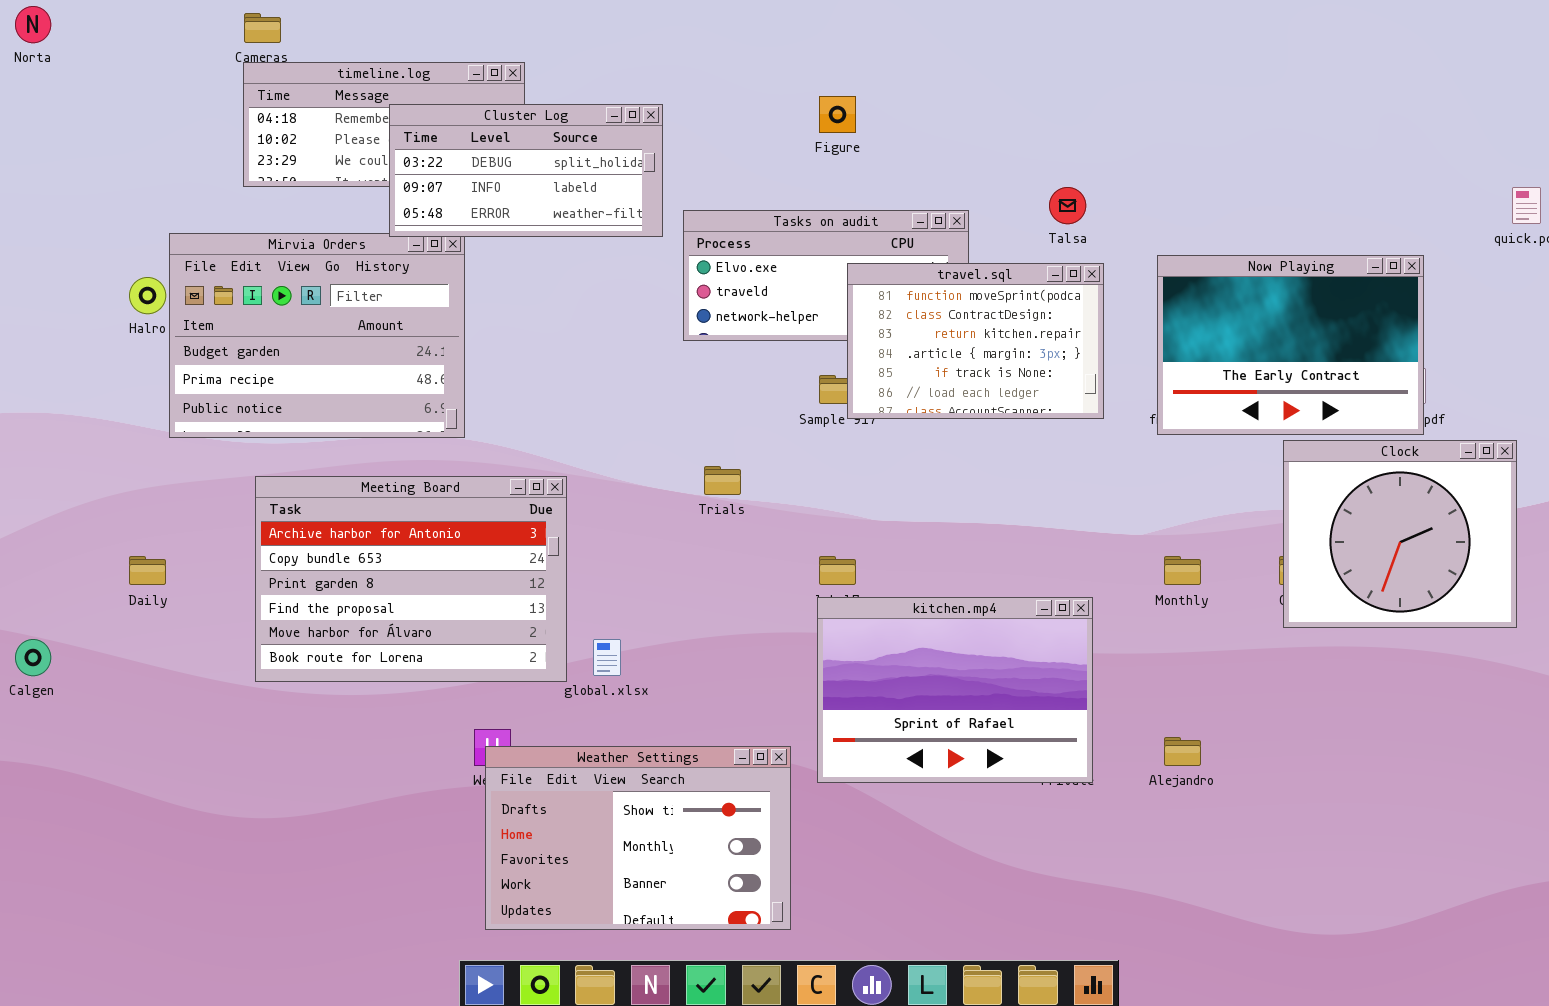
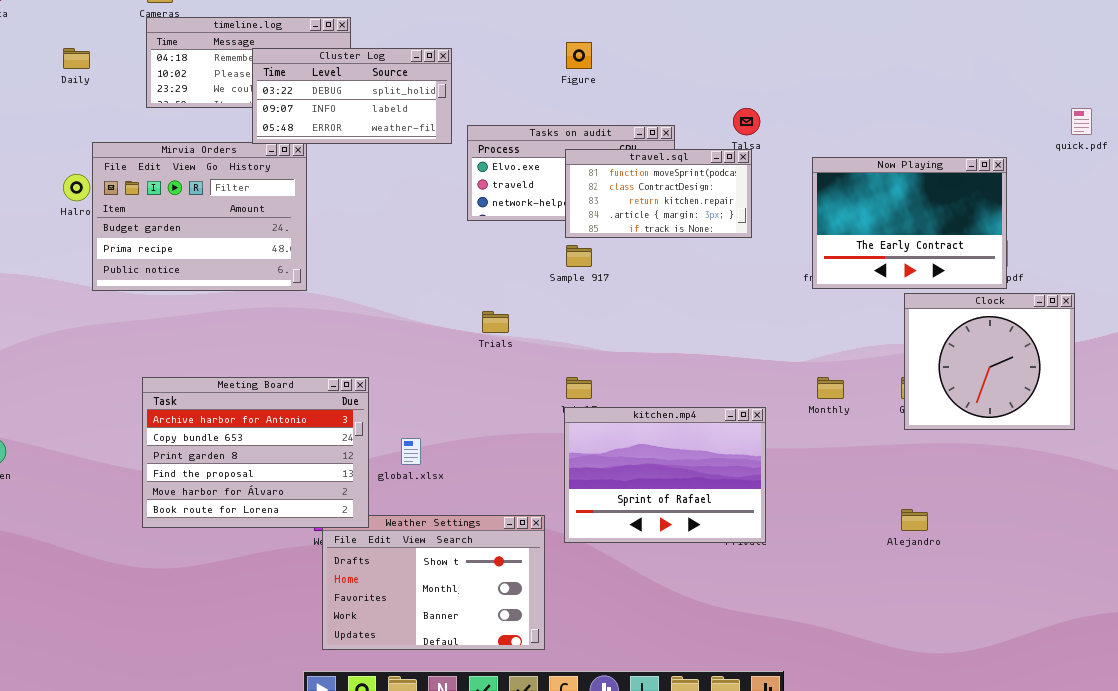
travel.sql: [847,263,1104,419] -> [565,149,752,238], moved, resized
Meeting Board: [255,476,567,682] -> [142,377,369,528], moved
Daily: [129,556,166,585] -> [63,48,90,69], moved
Alejandro: [1164,737,1201,766] -> [901,509,928,531], moved

